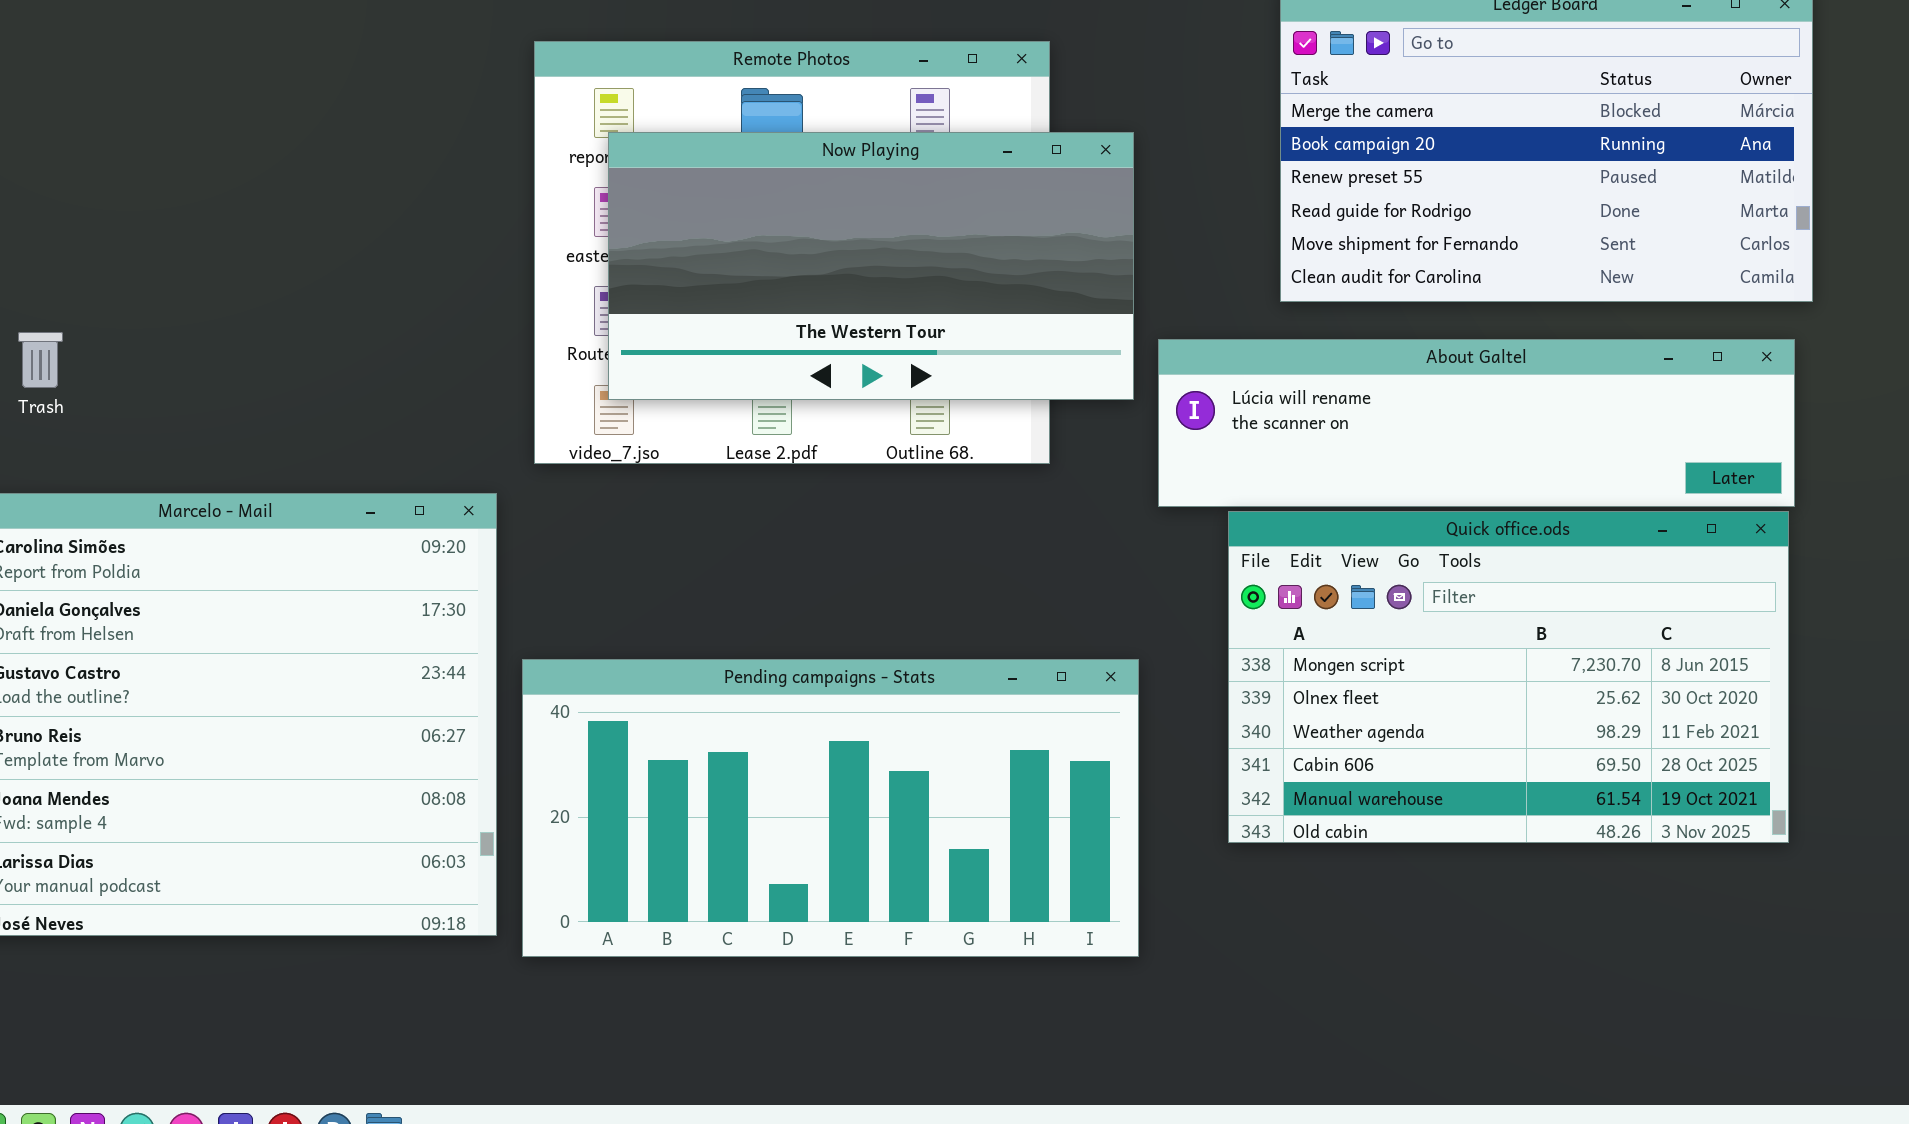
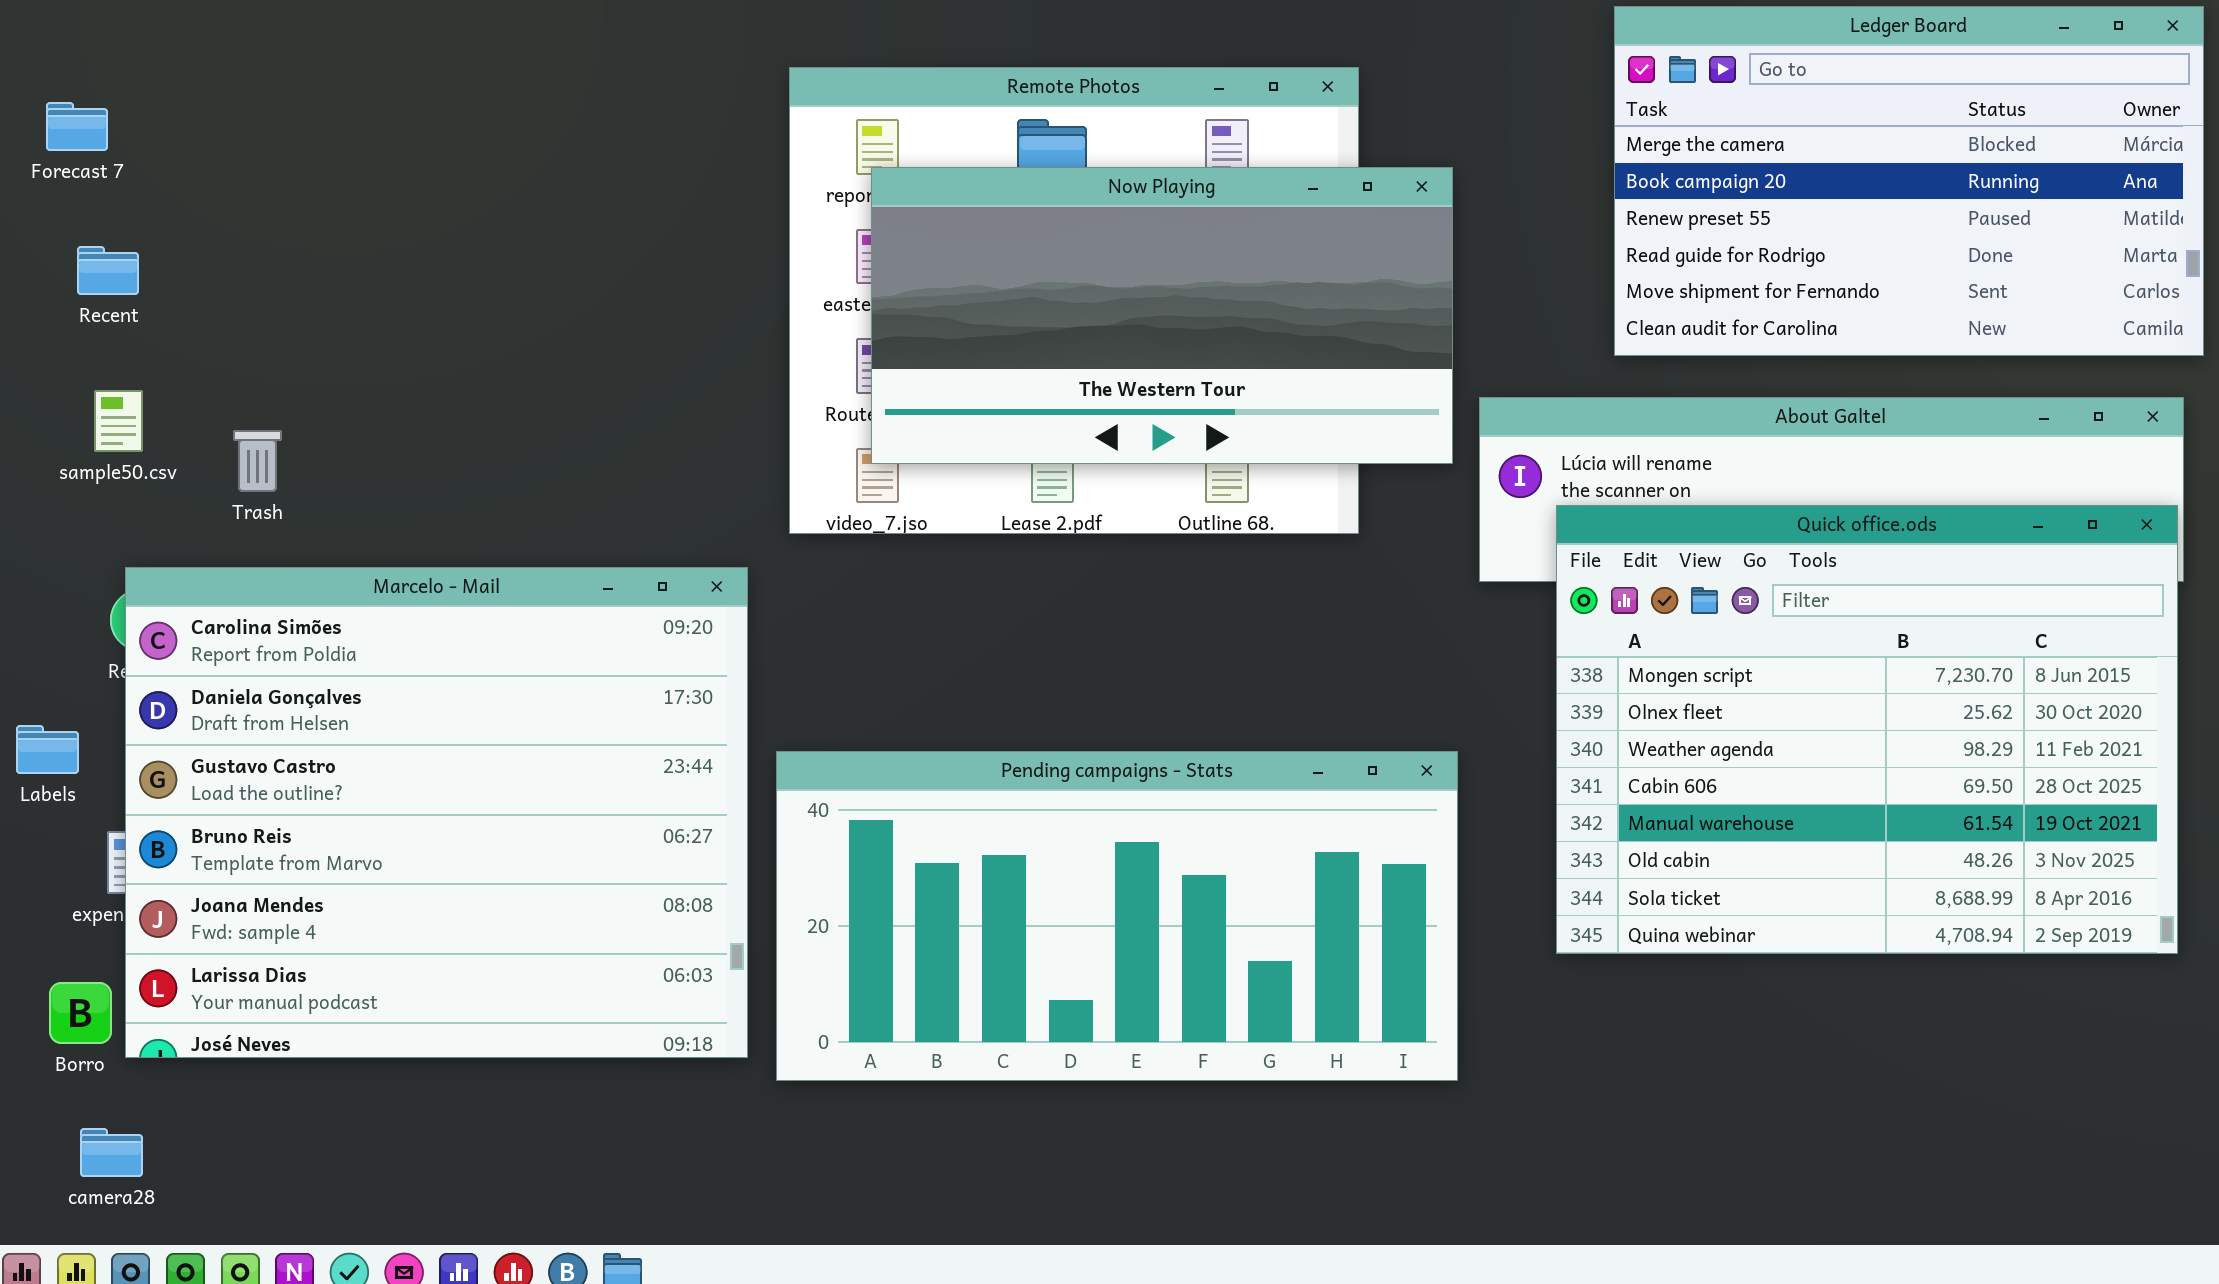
Trash: [18,332,63,388] -> [233,430,282,492], moved
Quick office.ods: [1228,511,1789,843] -> [1556,505,2178,954], resized

